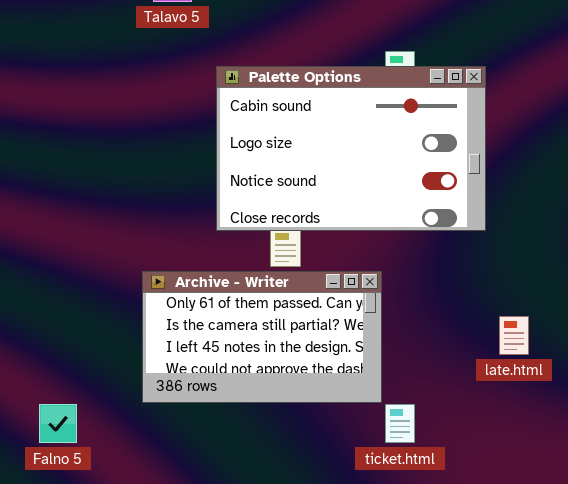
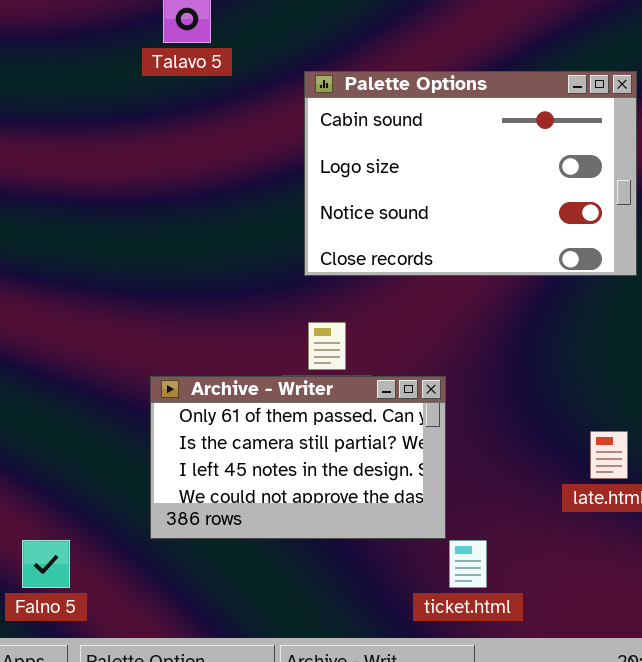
Palette Options: [216,66,486,231] -> [304,71,637,276], moved

